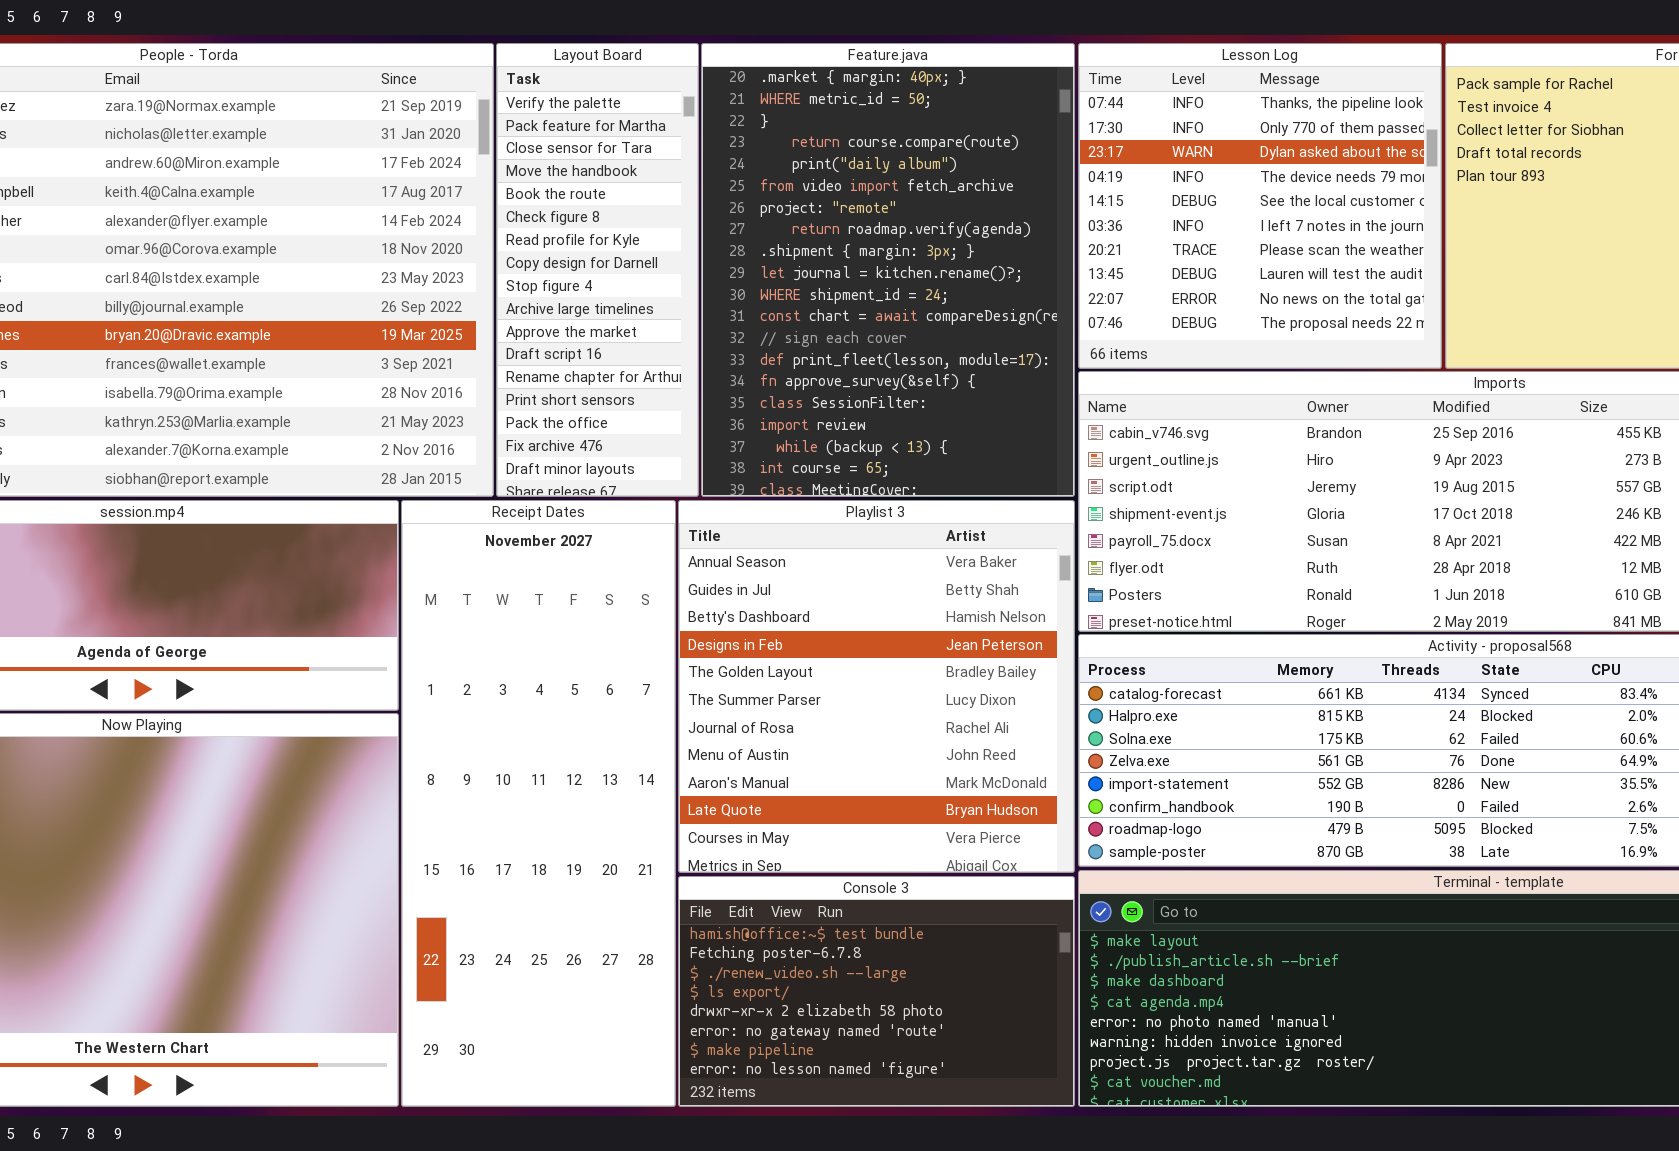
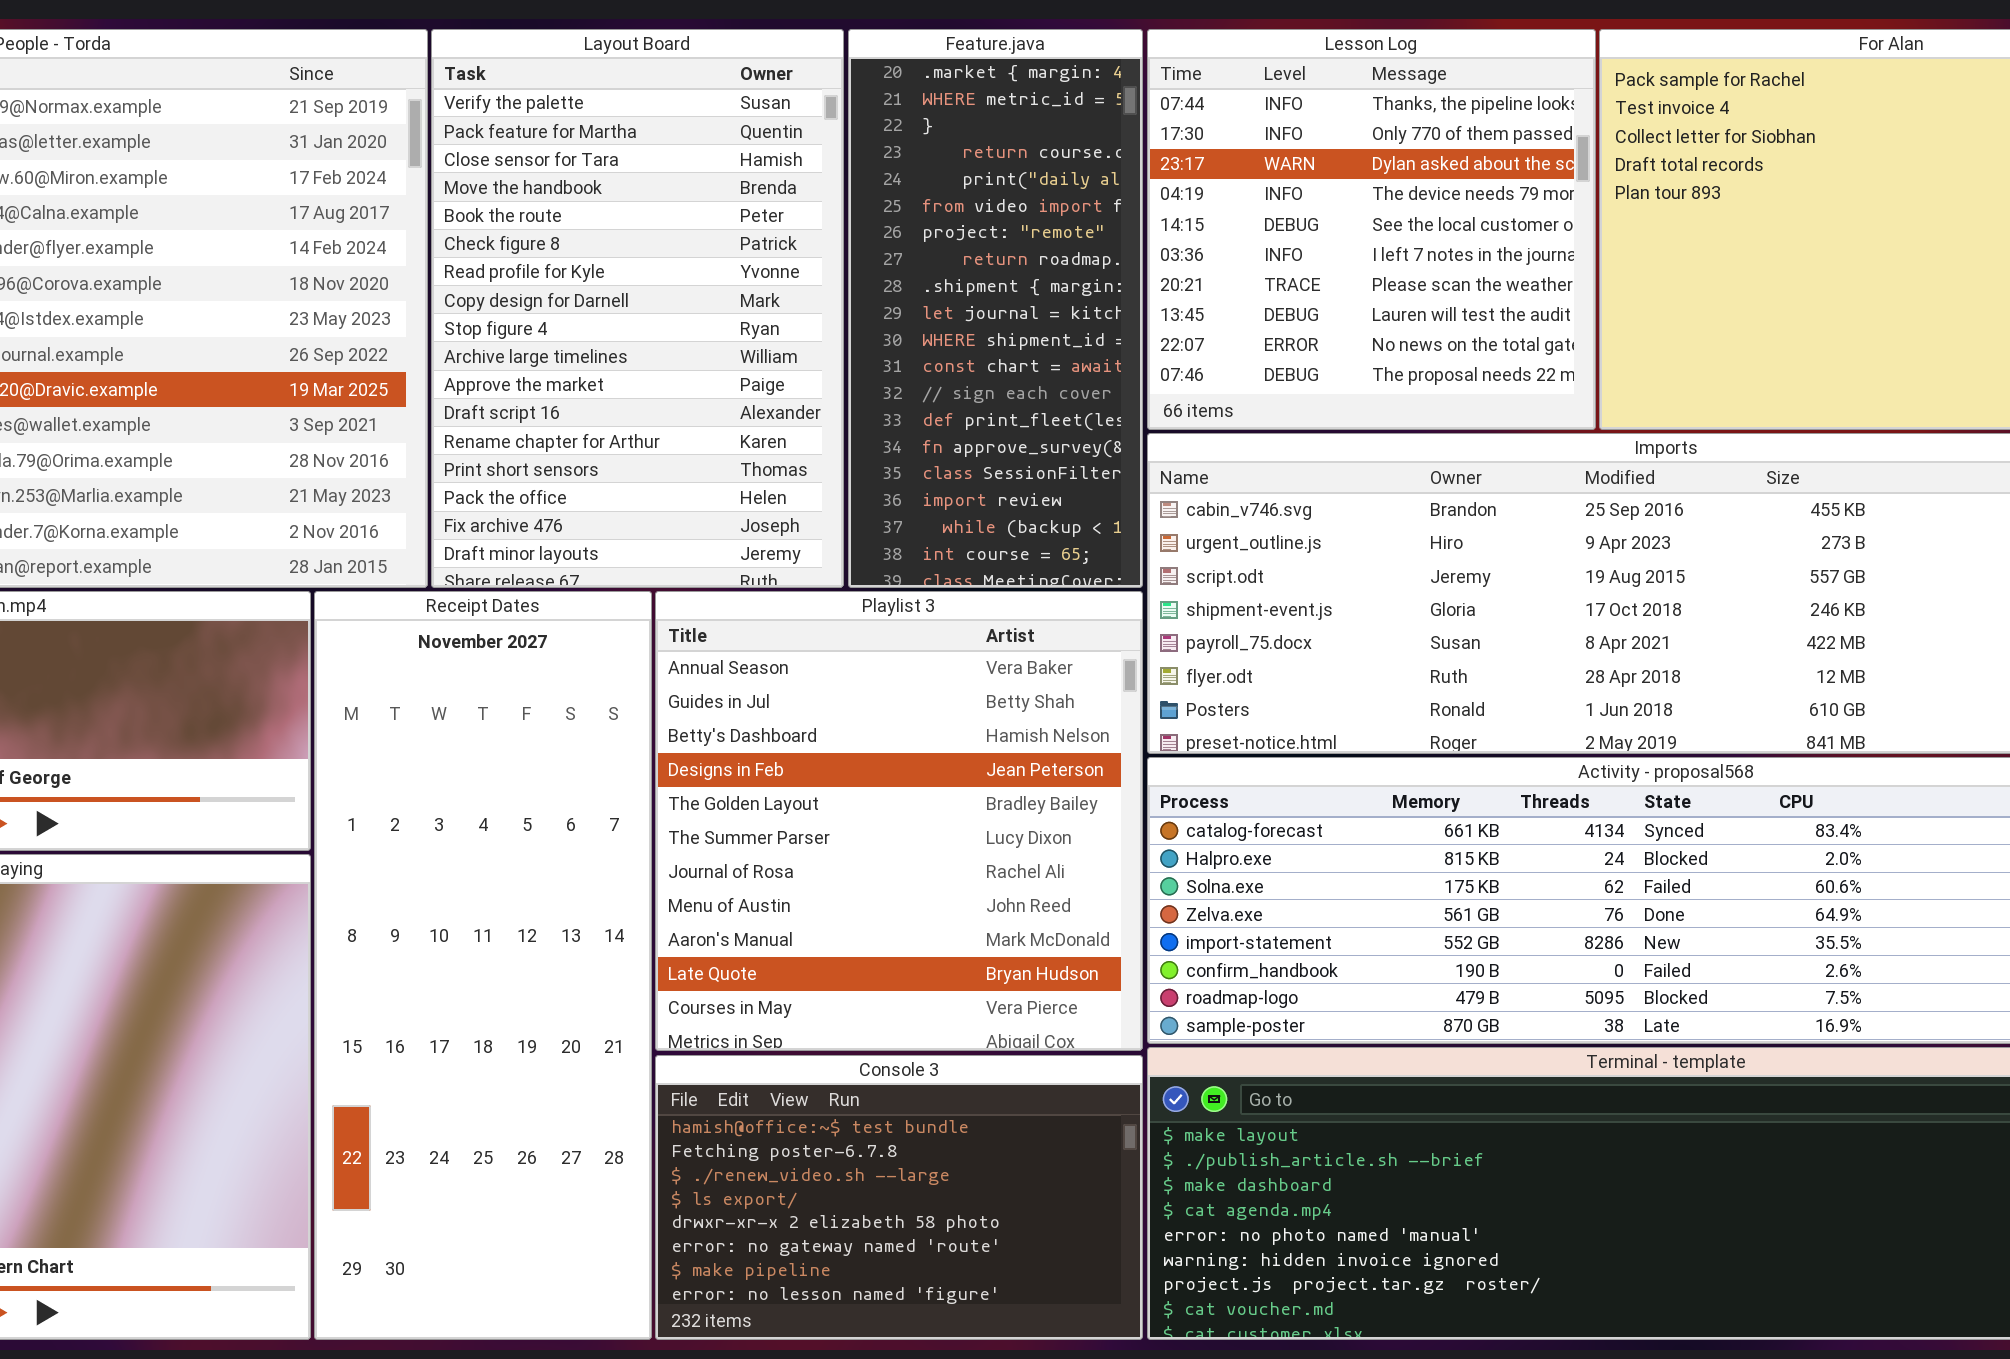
Layout Board: [496,43,699,497] -> [431,29,844,588], resized
Feature.java: [701,43,1075,497] -> [848,29,1143,588], resized

